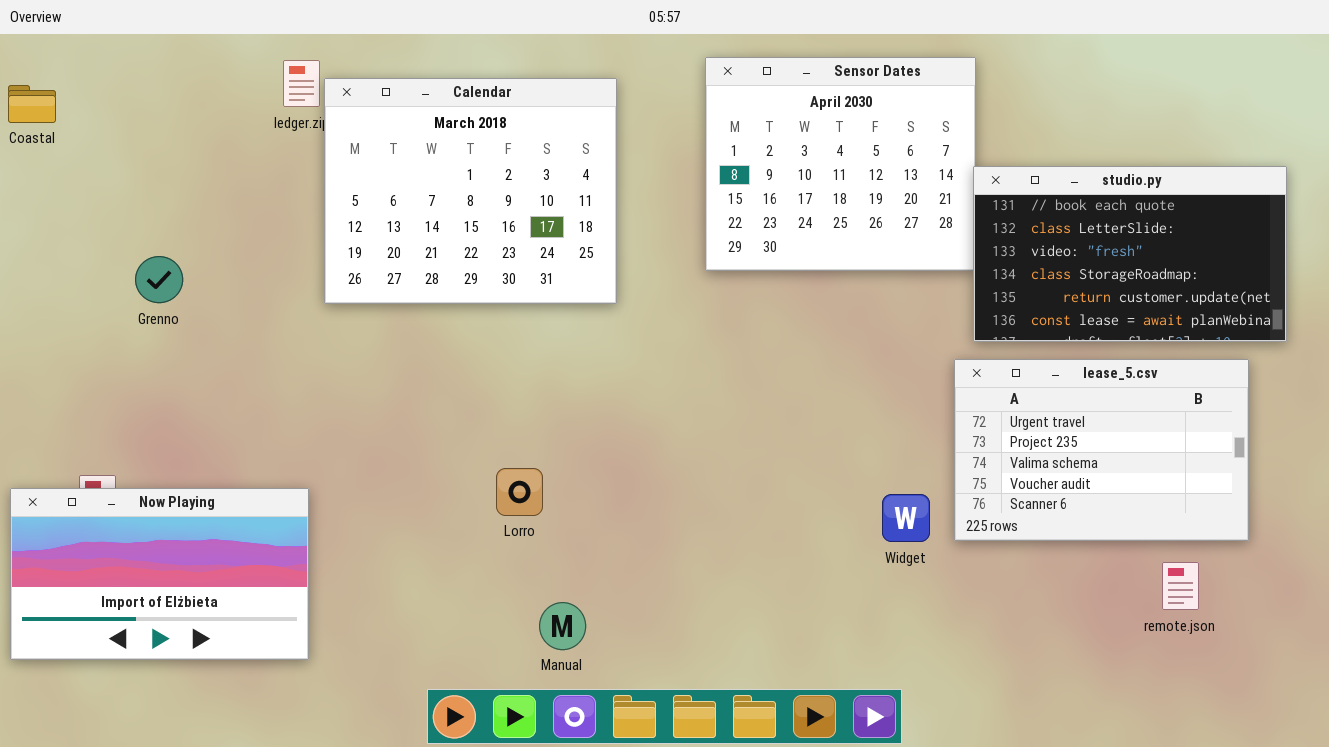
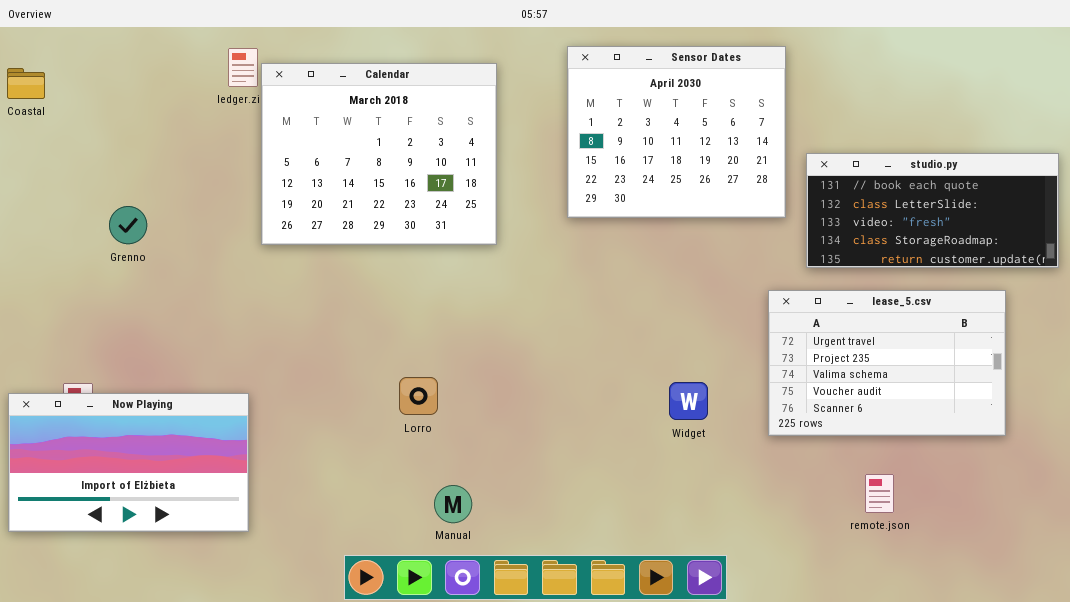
studio.py: [973,166,1287,342] -> [806,153,1059,268], moved, resized
Widget: [882,494,930,542] -> [669,382,708,420], moved
remote.json: [1162,562,1199,610] -> [865,474,894,513], moved

